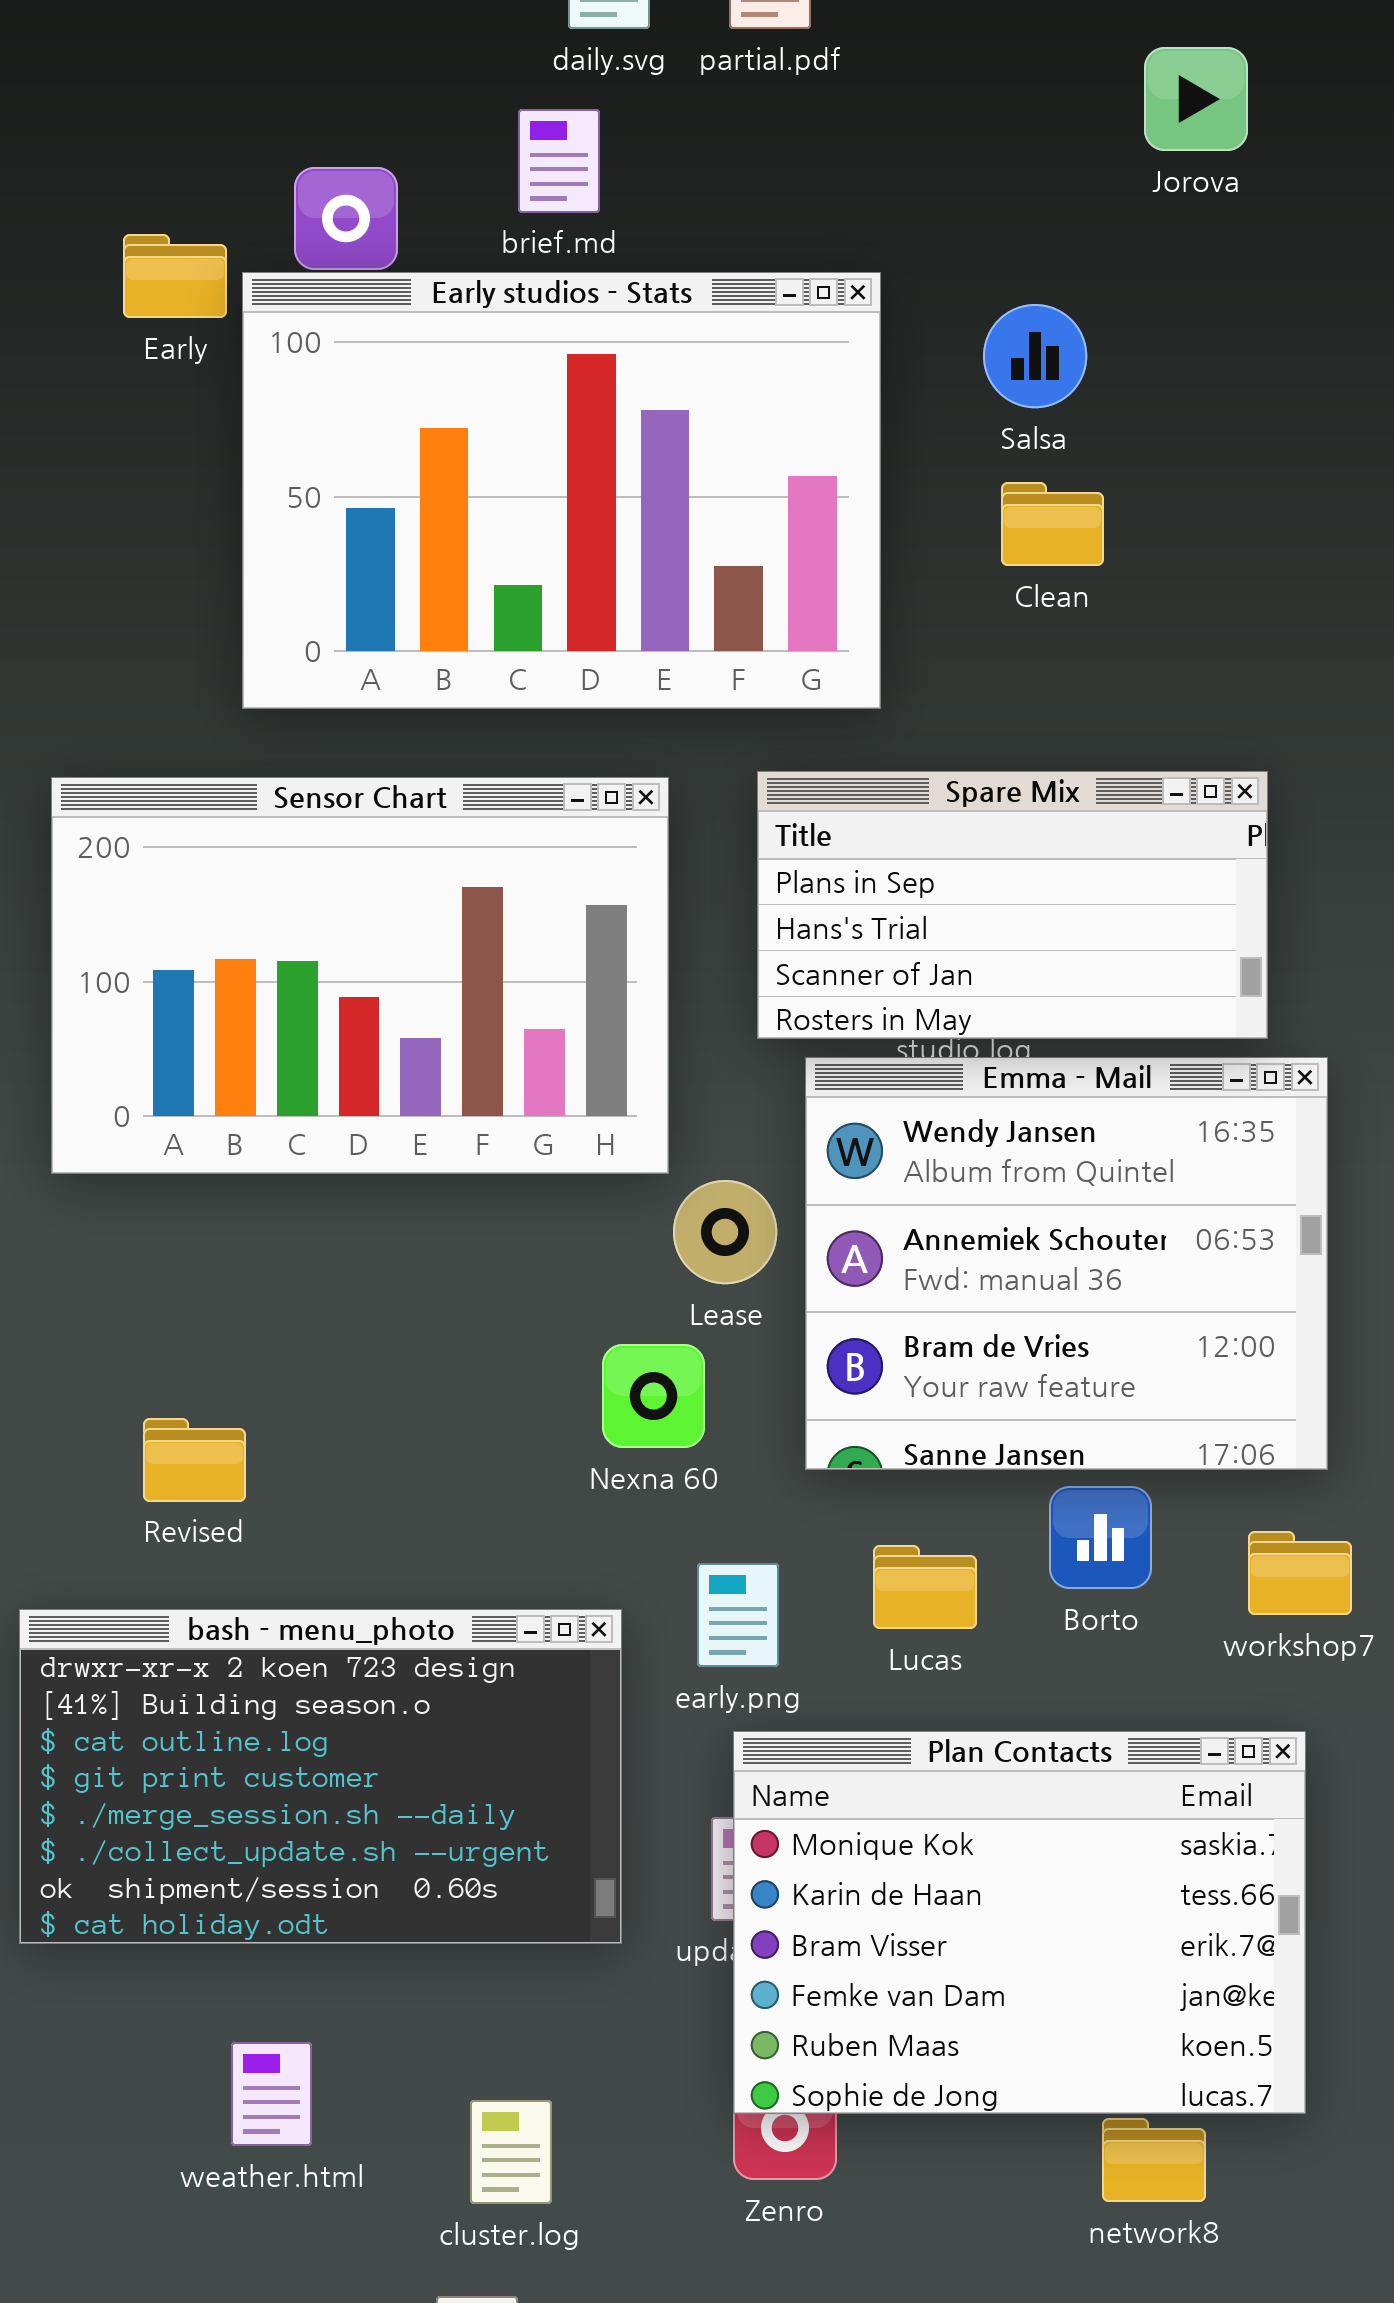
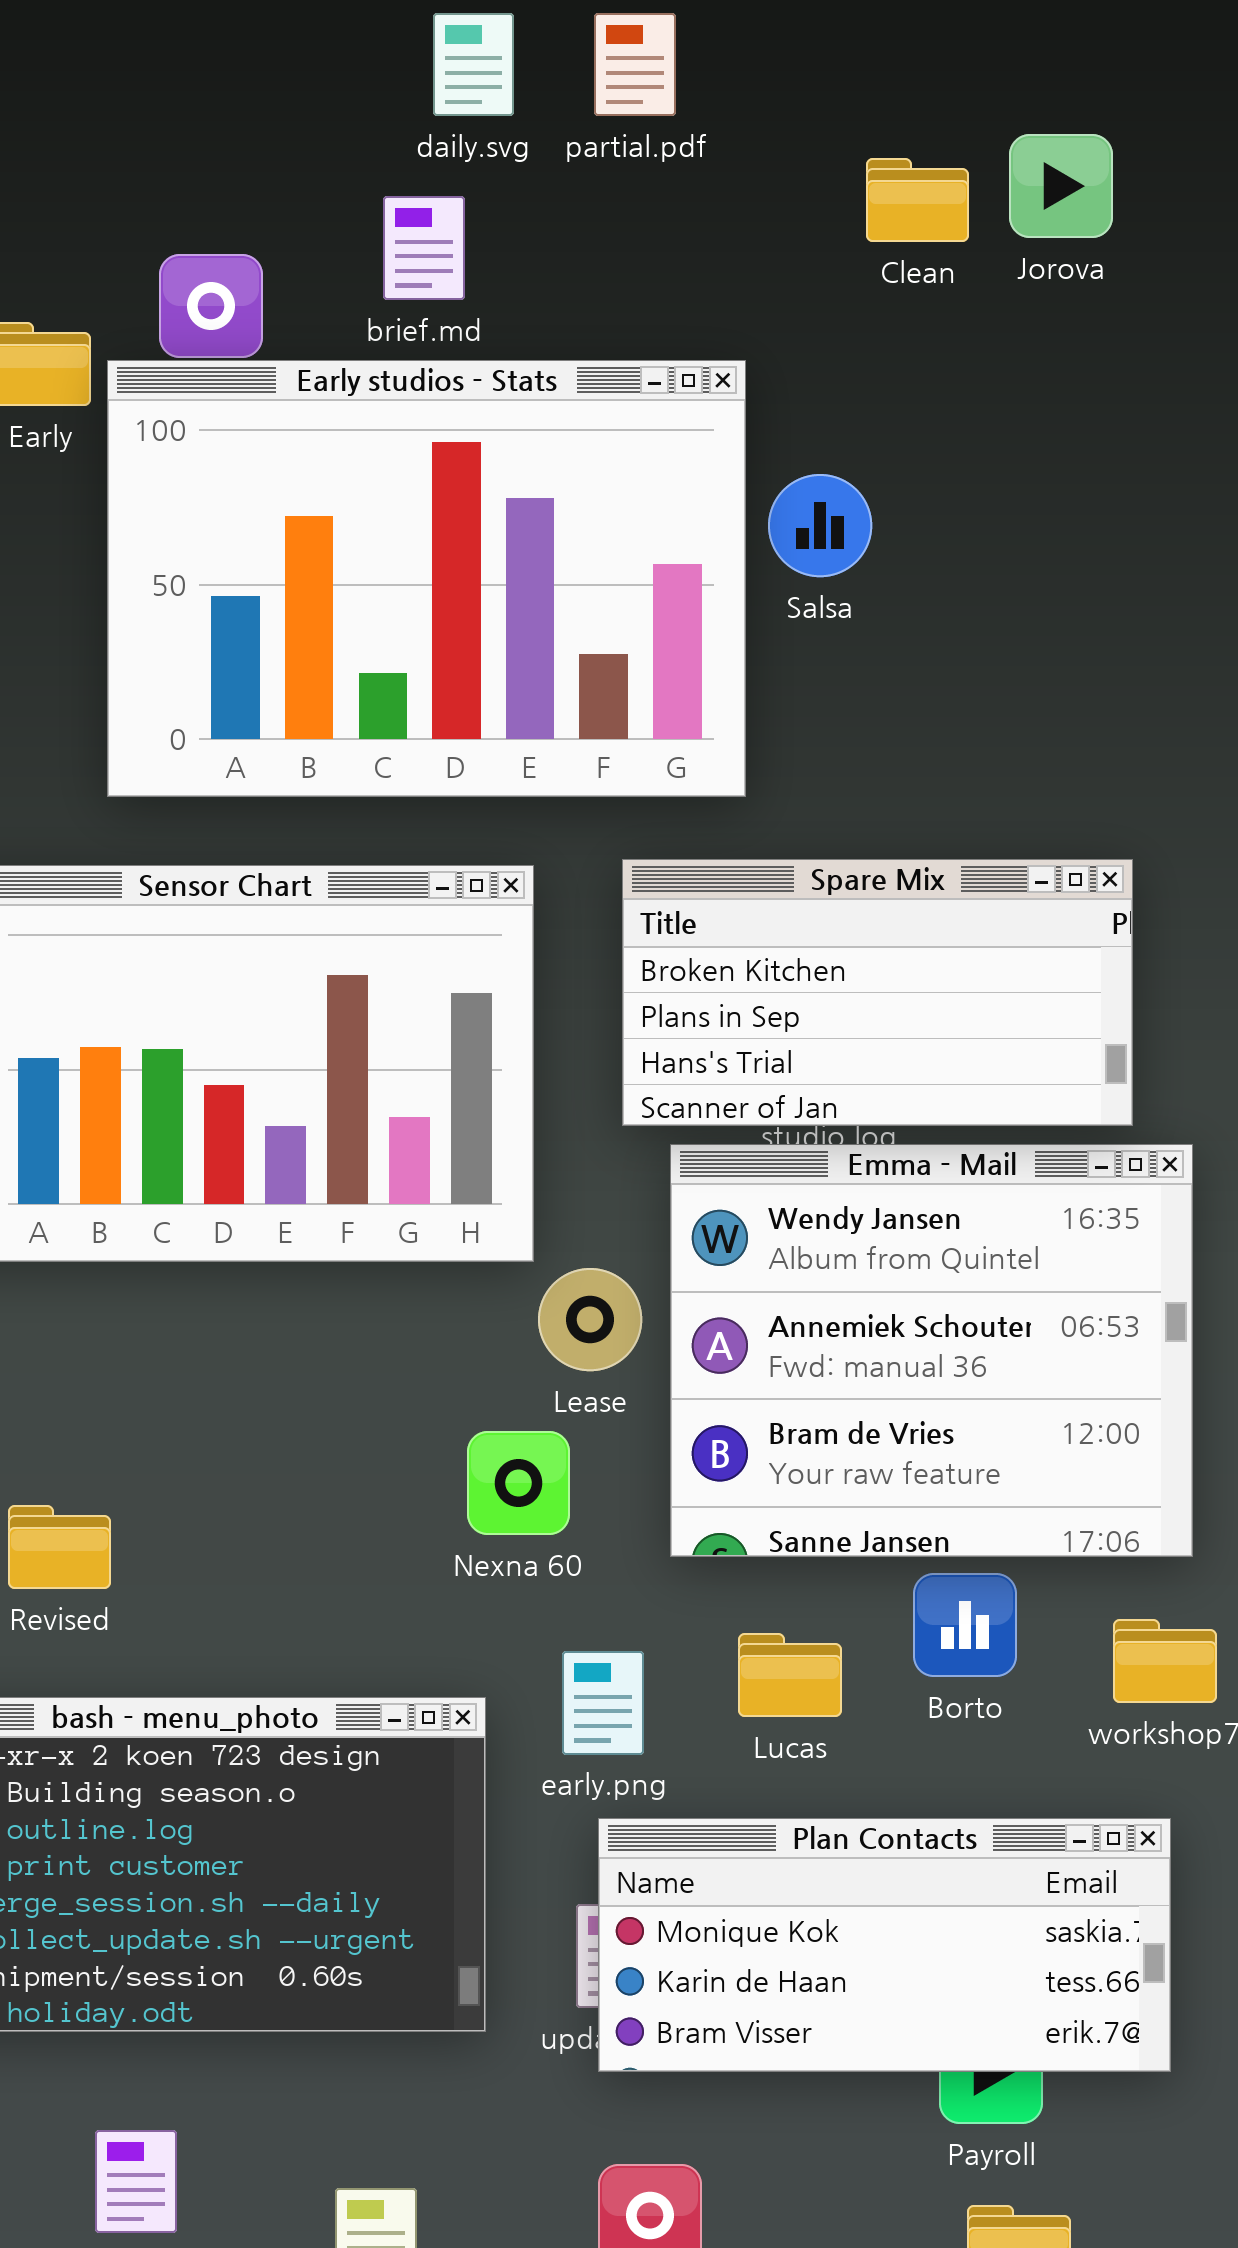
Salsa: [983,304,1087,408] -> [768,474,872,577], moved
Clean: [1001,482,1104,566] -> [866,158,969,242], moved
Spare Mix: [757,771,1268,1039] -> [622,859,1133,1126], scrolled up 1 row
Plan Contacts: [733,1731,1306,2114] -> [598,1818,1171,2072], resized

